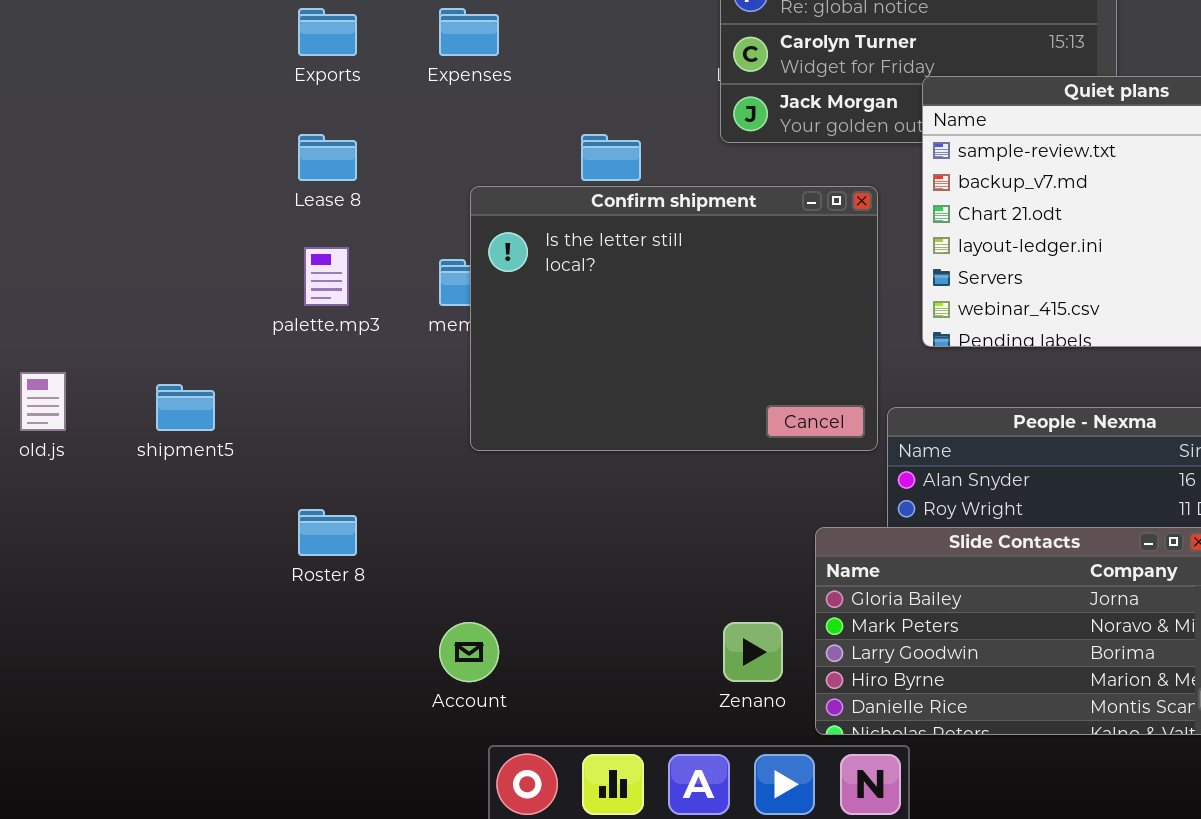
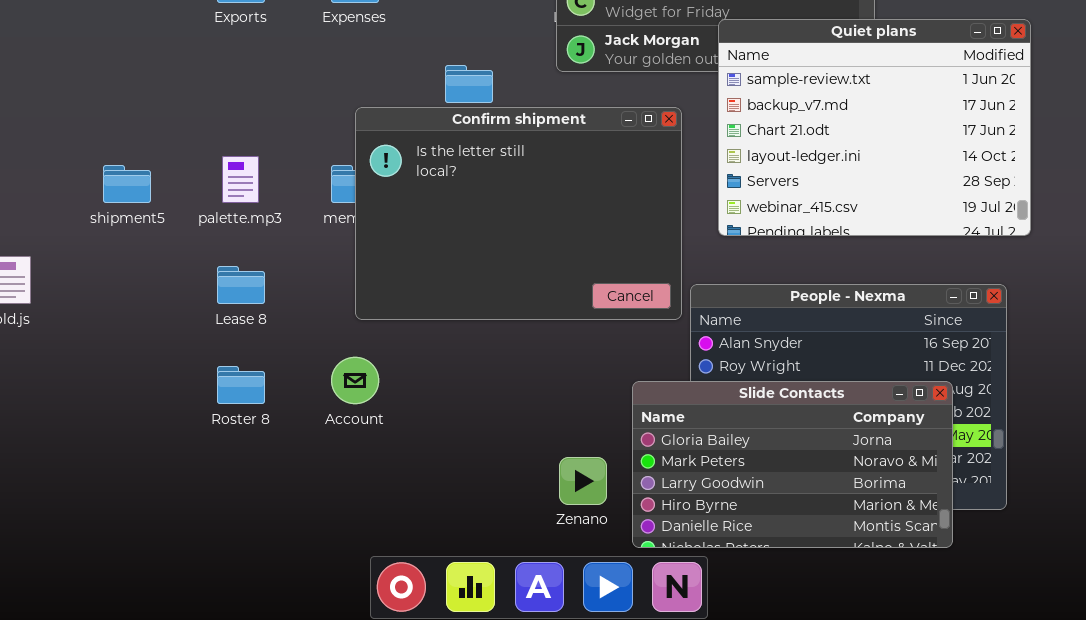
Lease 8: [298,134,357,181] -> [217,266,265,304], moved
shipment5: [156,384,215,431] -> [103,165,151,203], moved
Account: [439,622,499,682] -> [331,357,379,404], moved

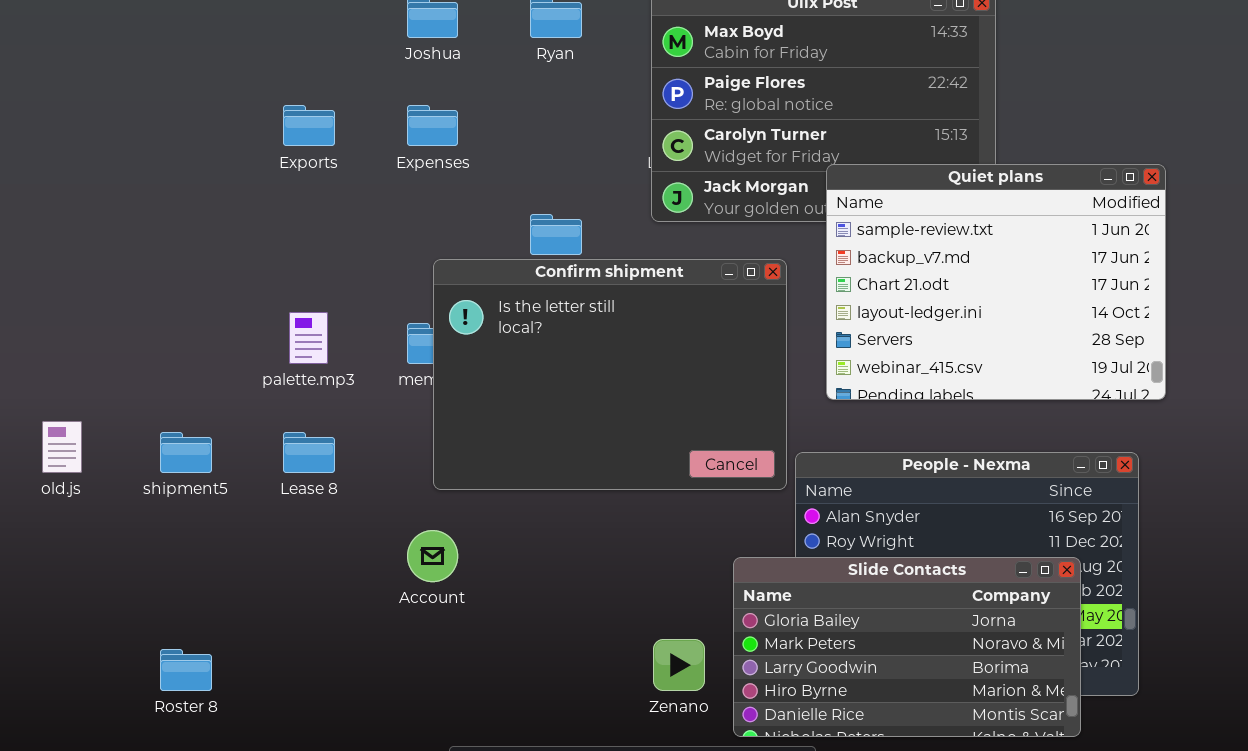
shipment5: [103,165,151,203] -> [160,432,212,473], moved
Roster 8: [217,366,265,404] -> [160,649,212,691], moved

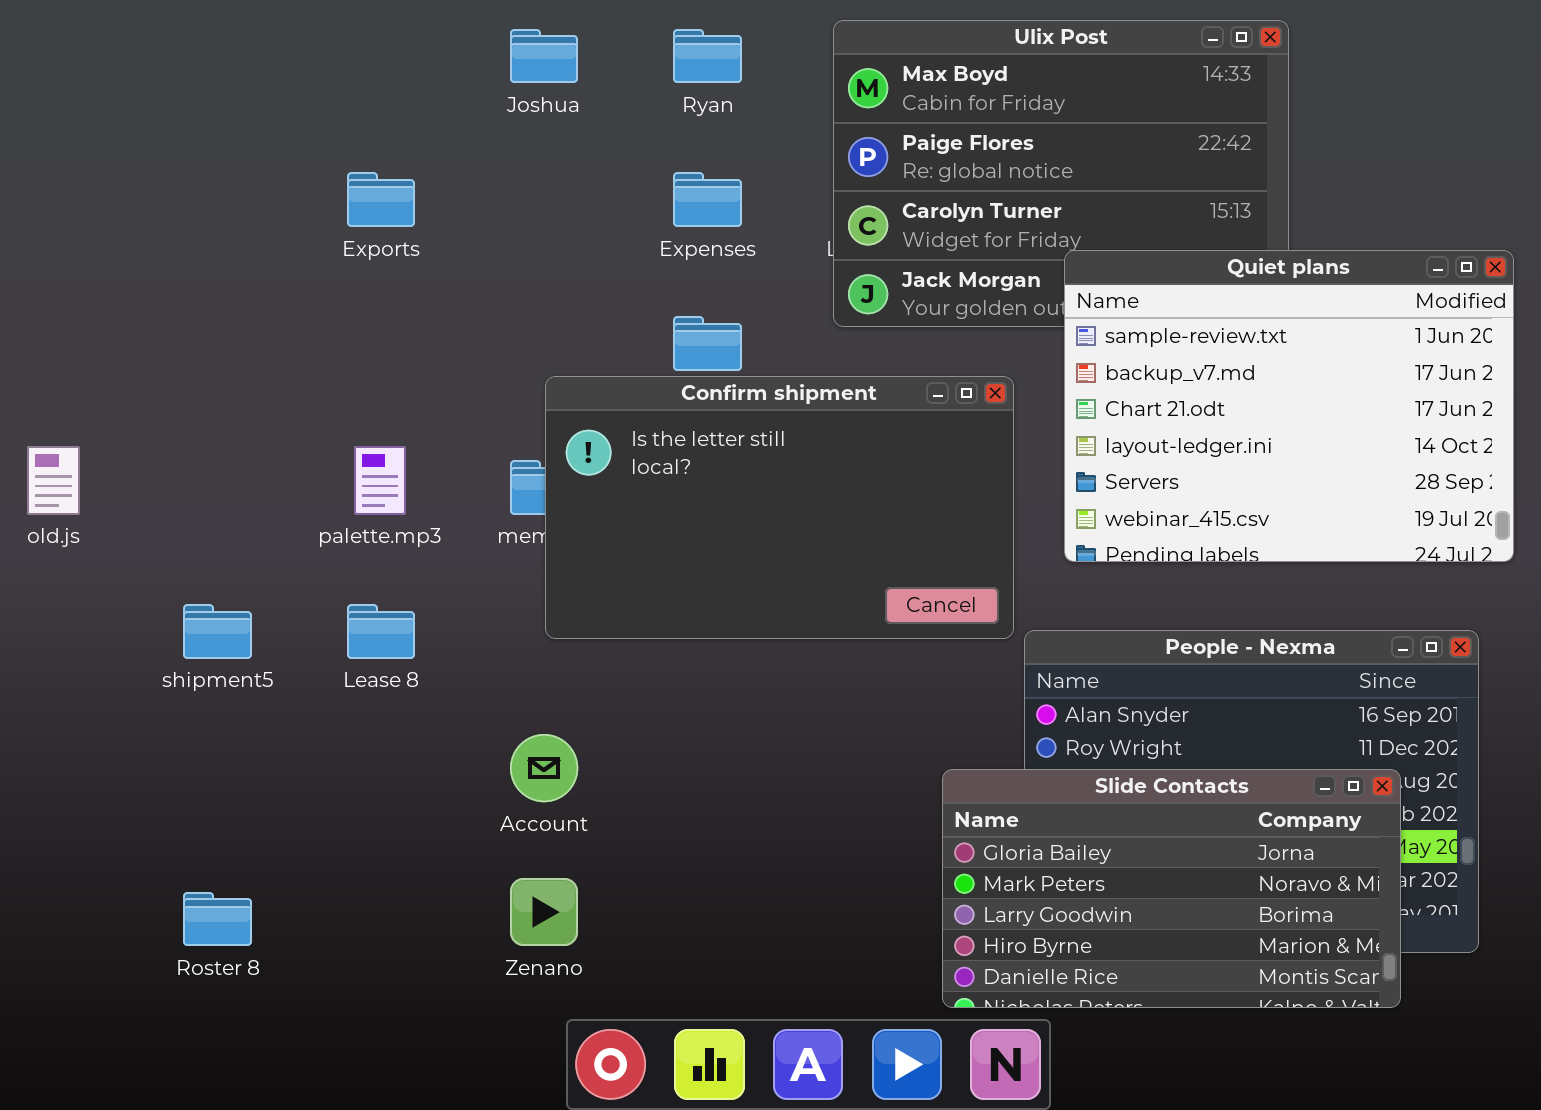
Expenses: [407,105,458,146] -> [673,172,742,227], moved
Confirm shipment: [433,259,787,490] -> [545,376,1014,639], resized
old.js: [42,421,82,473] -> [27,446,80,515], moved
Zenano: [653,639,705,691] -> [510,878,578,946], moved

